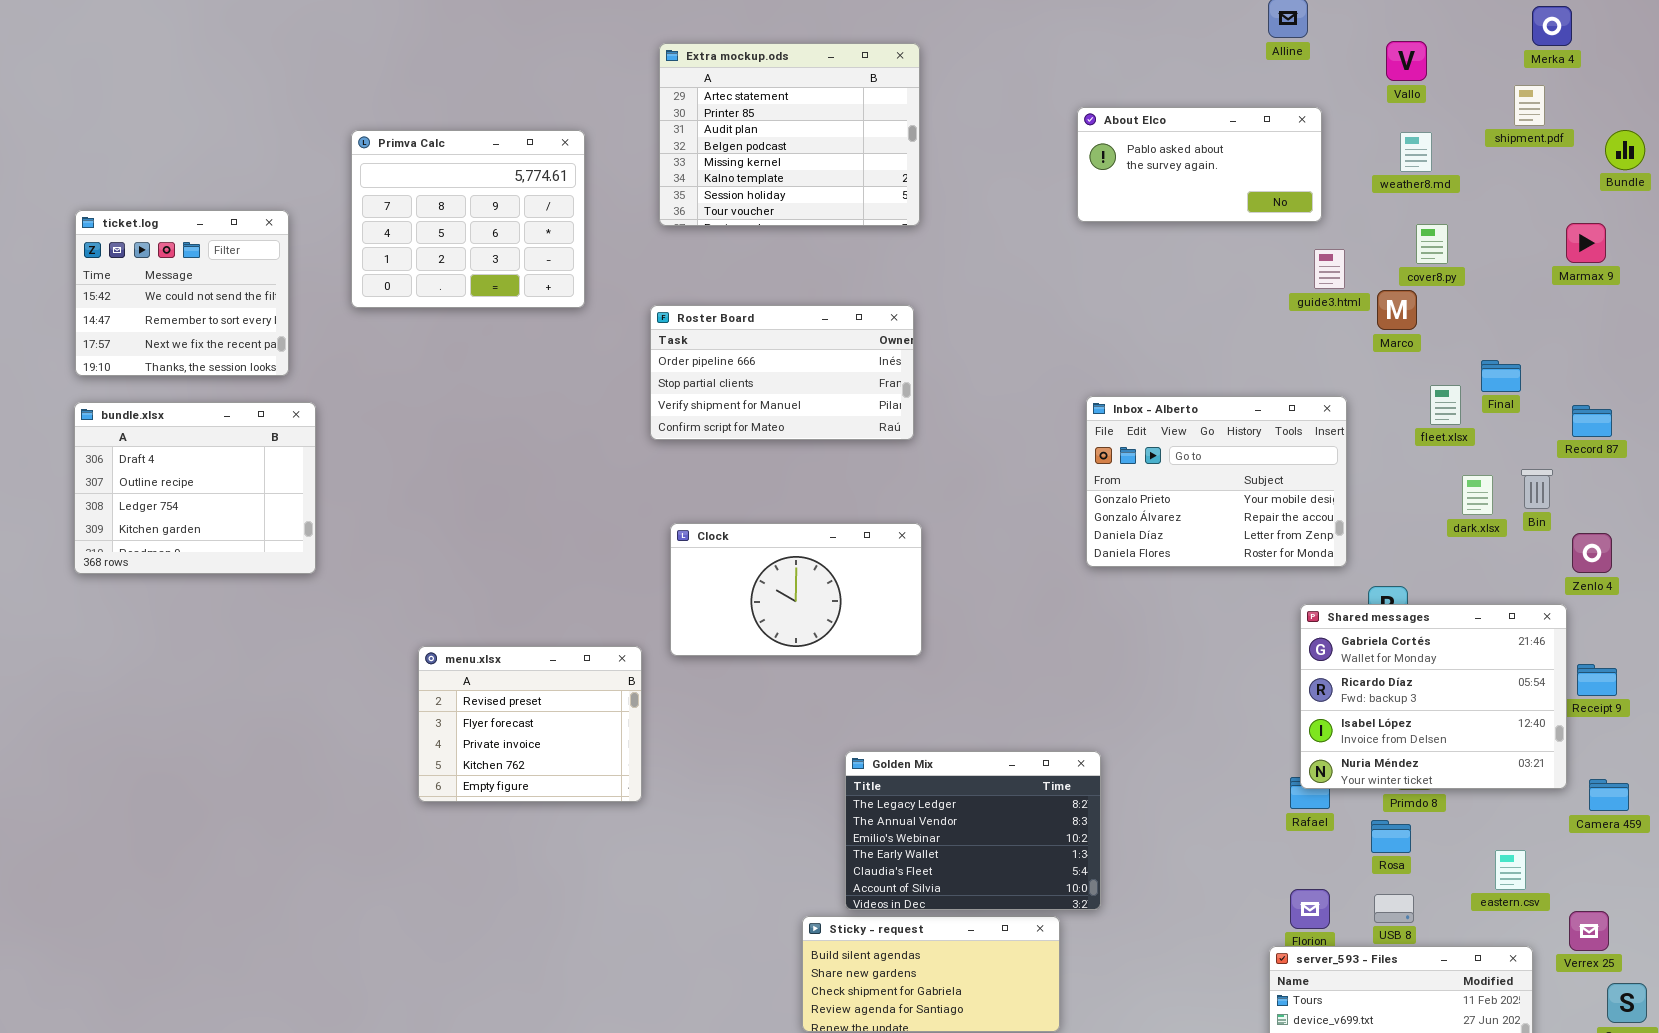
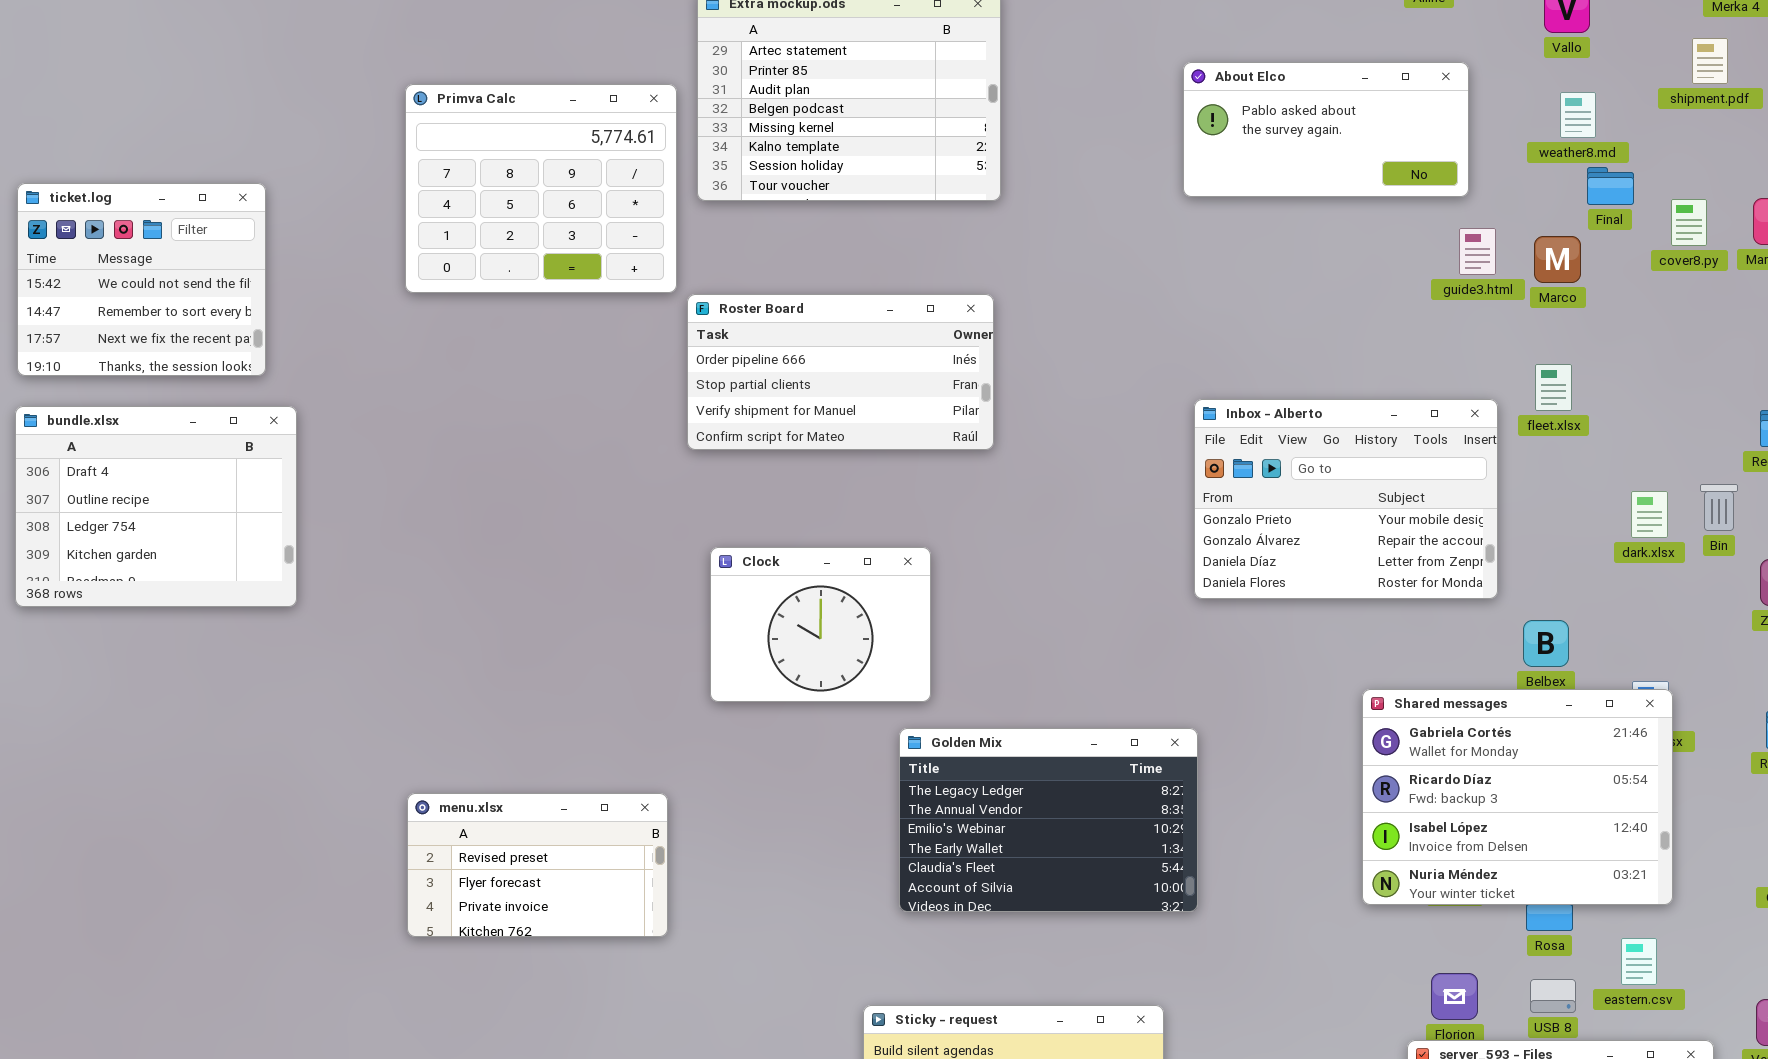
Primva Calc: [351,130,585,308] -> [405,84,677,293], moved
cover8.py: [1416,224,1448,264] -> [1671,199,1707,246], moved
Marco: [1377,290,1417,330] -> [1534,236,1581,283], moved
Final: [1481,360,1521,392] -> [1587,167,1634,205], moved
fleet.xlsx: [1430,385,1461,425] -> [1535,364,1572,411], moved
Clock: [670,523,922,656] -> [710,547,931,702], resized
Shared messages: [1300,604,1567,789] -> [1362,689,1673,905], moved
menu.xlsx: [418,646,642,802] -> [407,793,668,937], moved, resized
Golden Mix: [845,751,1101,910] -> [899,728,1198,912], moved
eastern.csv: [1495,850,1526,890] -> [1621,938,1657,985], moved

